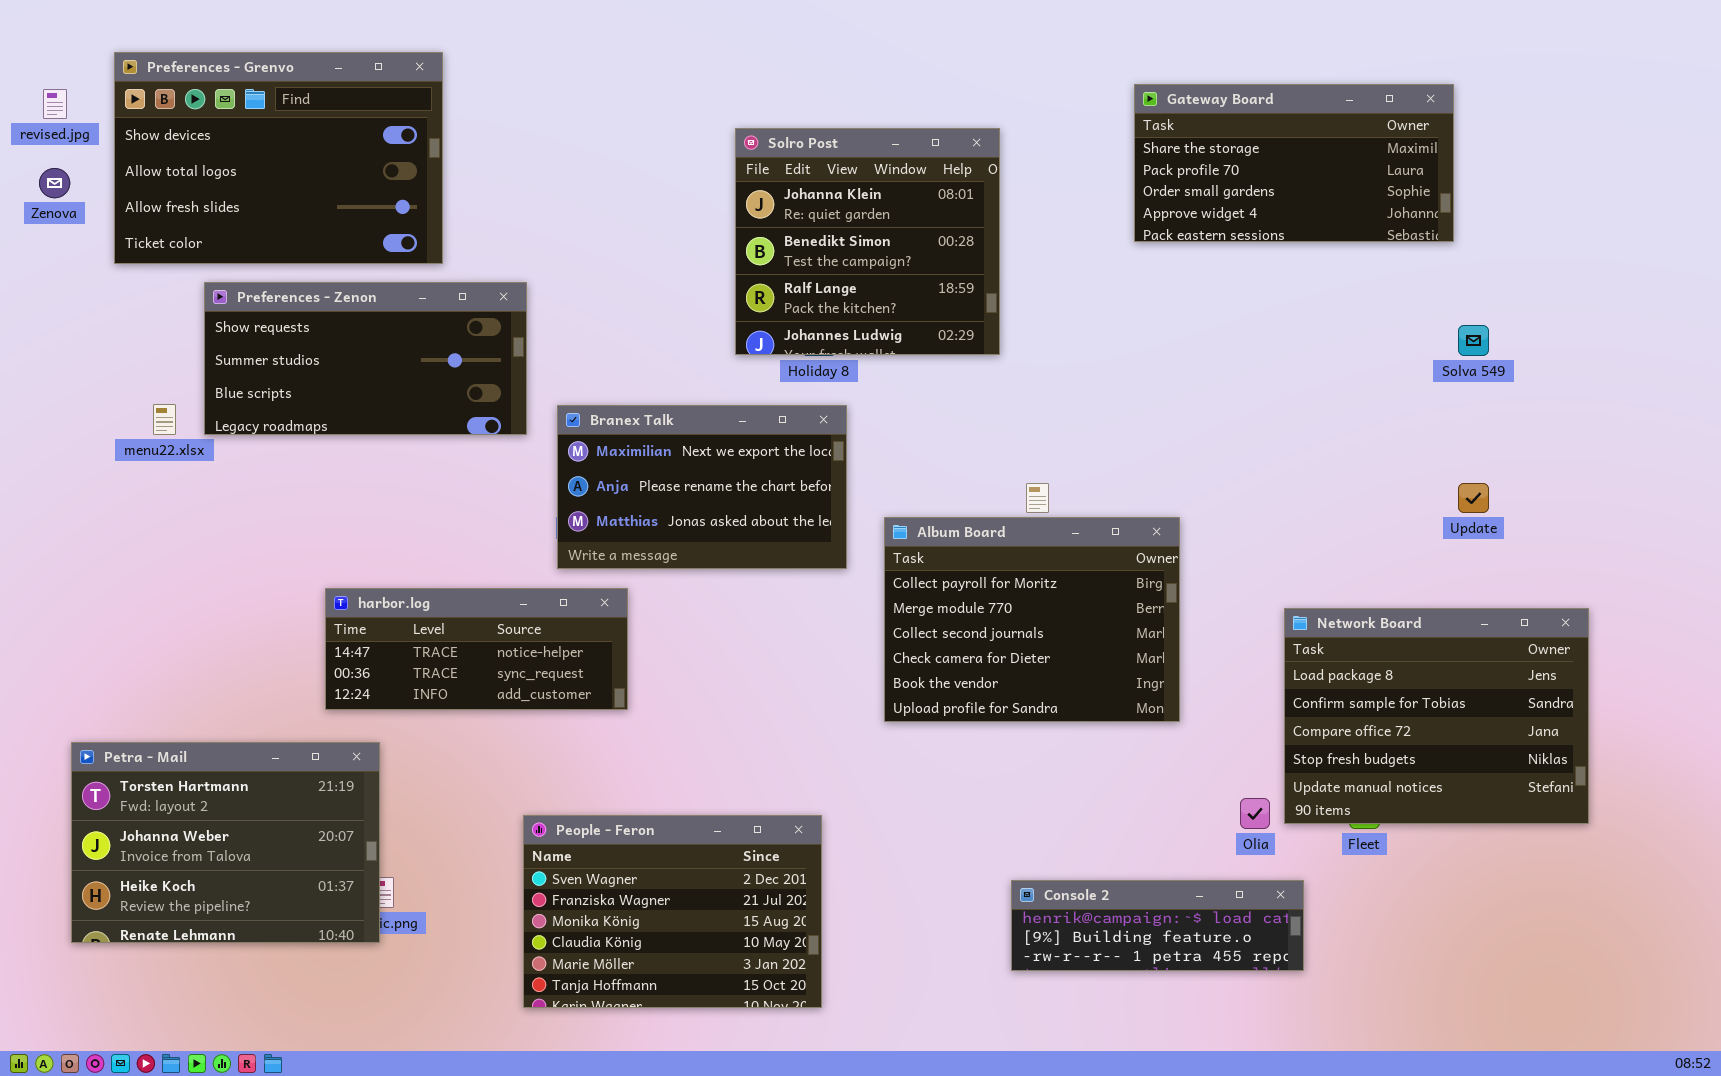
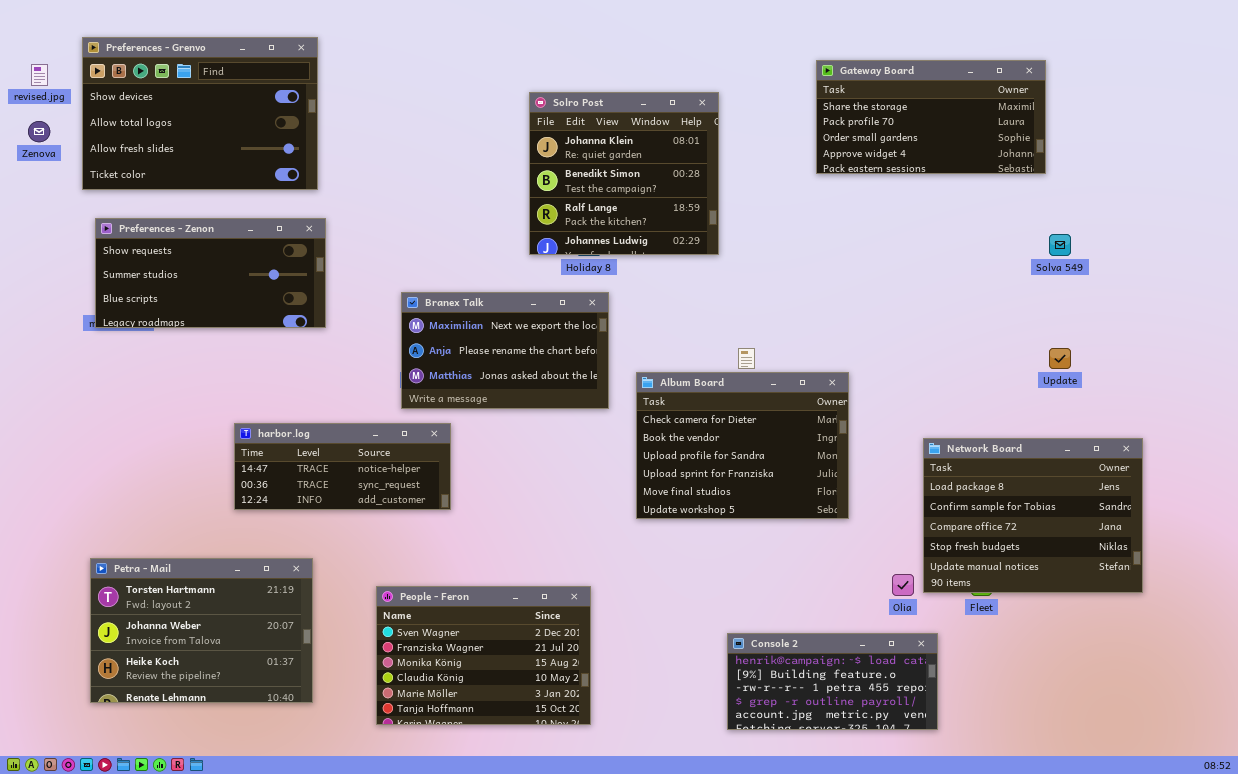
Preferences - Zenon: [204,282,527,435] -> [95,218,326,328], moved
Album Board: [884,517,1180,722] -> [636,372,849,519], scrolled down 3 rows
Petra - Mail: [71,742,380,943] -> [90,558,313,703], moved
Console 2: [1011,880,1304,971] -> [727,633,938,730], resized

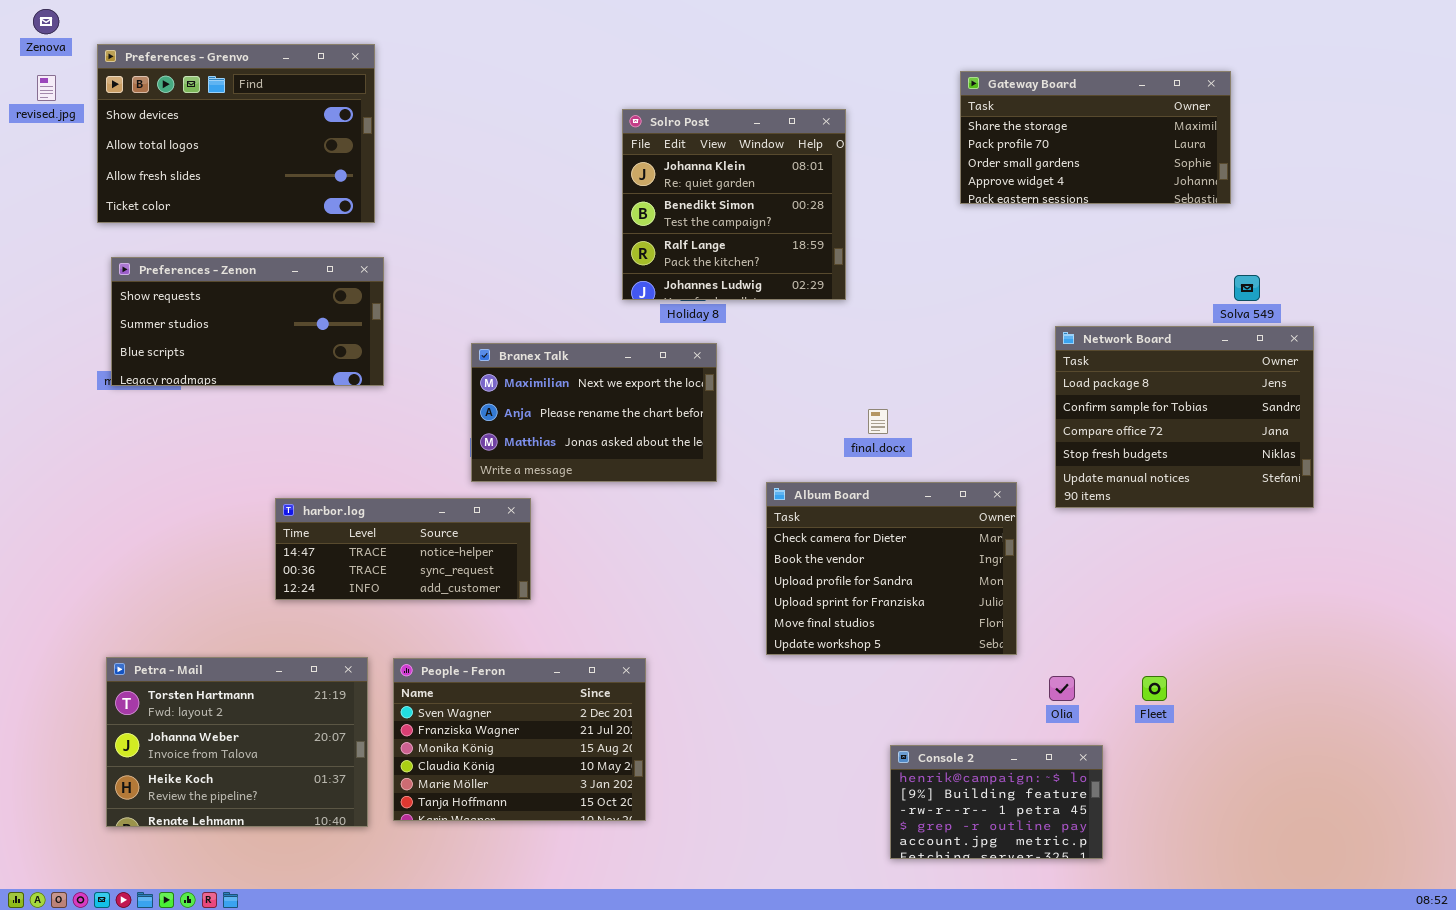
Zenova: [28,121,50,142] -> [33,9,59,34], moved
Album Board: [636,372,849,519] -> [766,482,1017,655], moved
Network Board: [923,438,1143,593] -> [1055,326,1314,508], moved
People - Feron: [376,586,591,725] -> [393,658,646,821], moved
Console 2: [727,633,938,730] -> [890,745,1103,859], resized

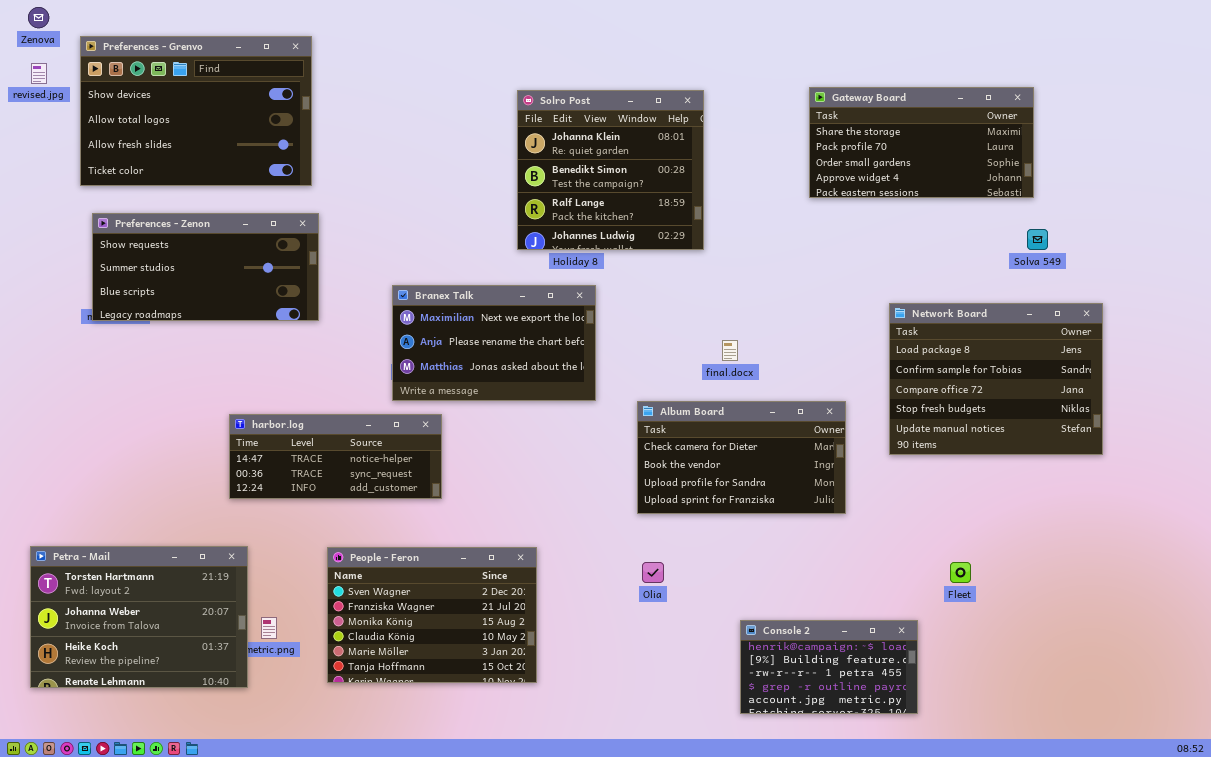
Gateway Board: [960,71,1231,204] -> [809,87,1034,198], moved
Network Board: [1055,326,1314,508] -> [889,303,1103,455], moved
Album Board: [766,482,1017,655] -> [637,401,846,514], resized
Petra - Mail: [106,657,368,827] -> [30,546,248,688], moved
Olia: [1049,676,1075,701] -> [642,562,664,583], moved

